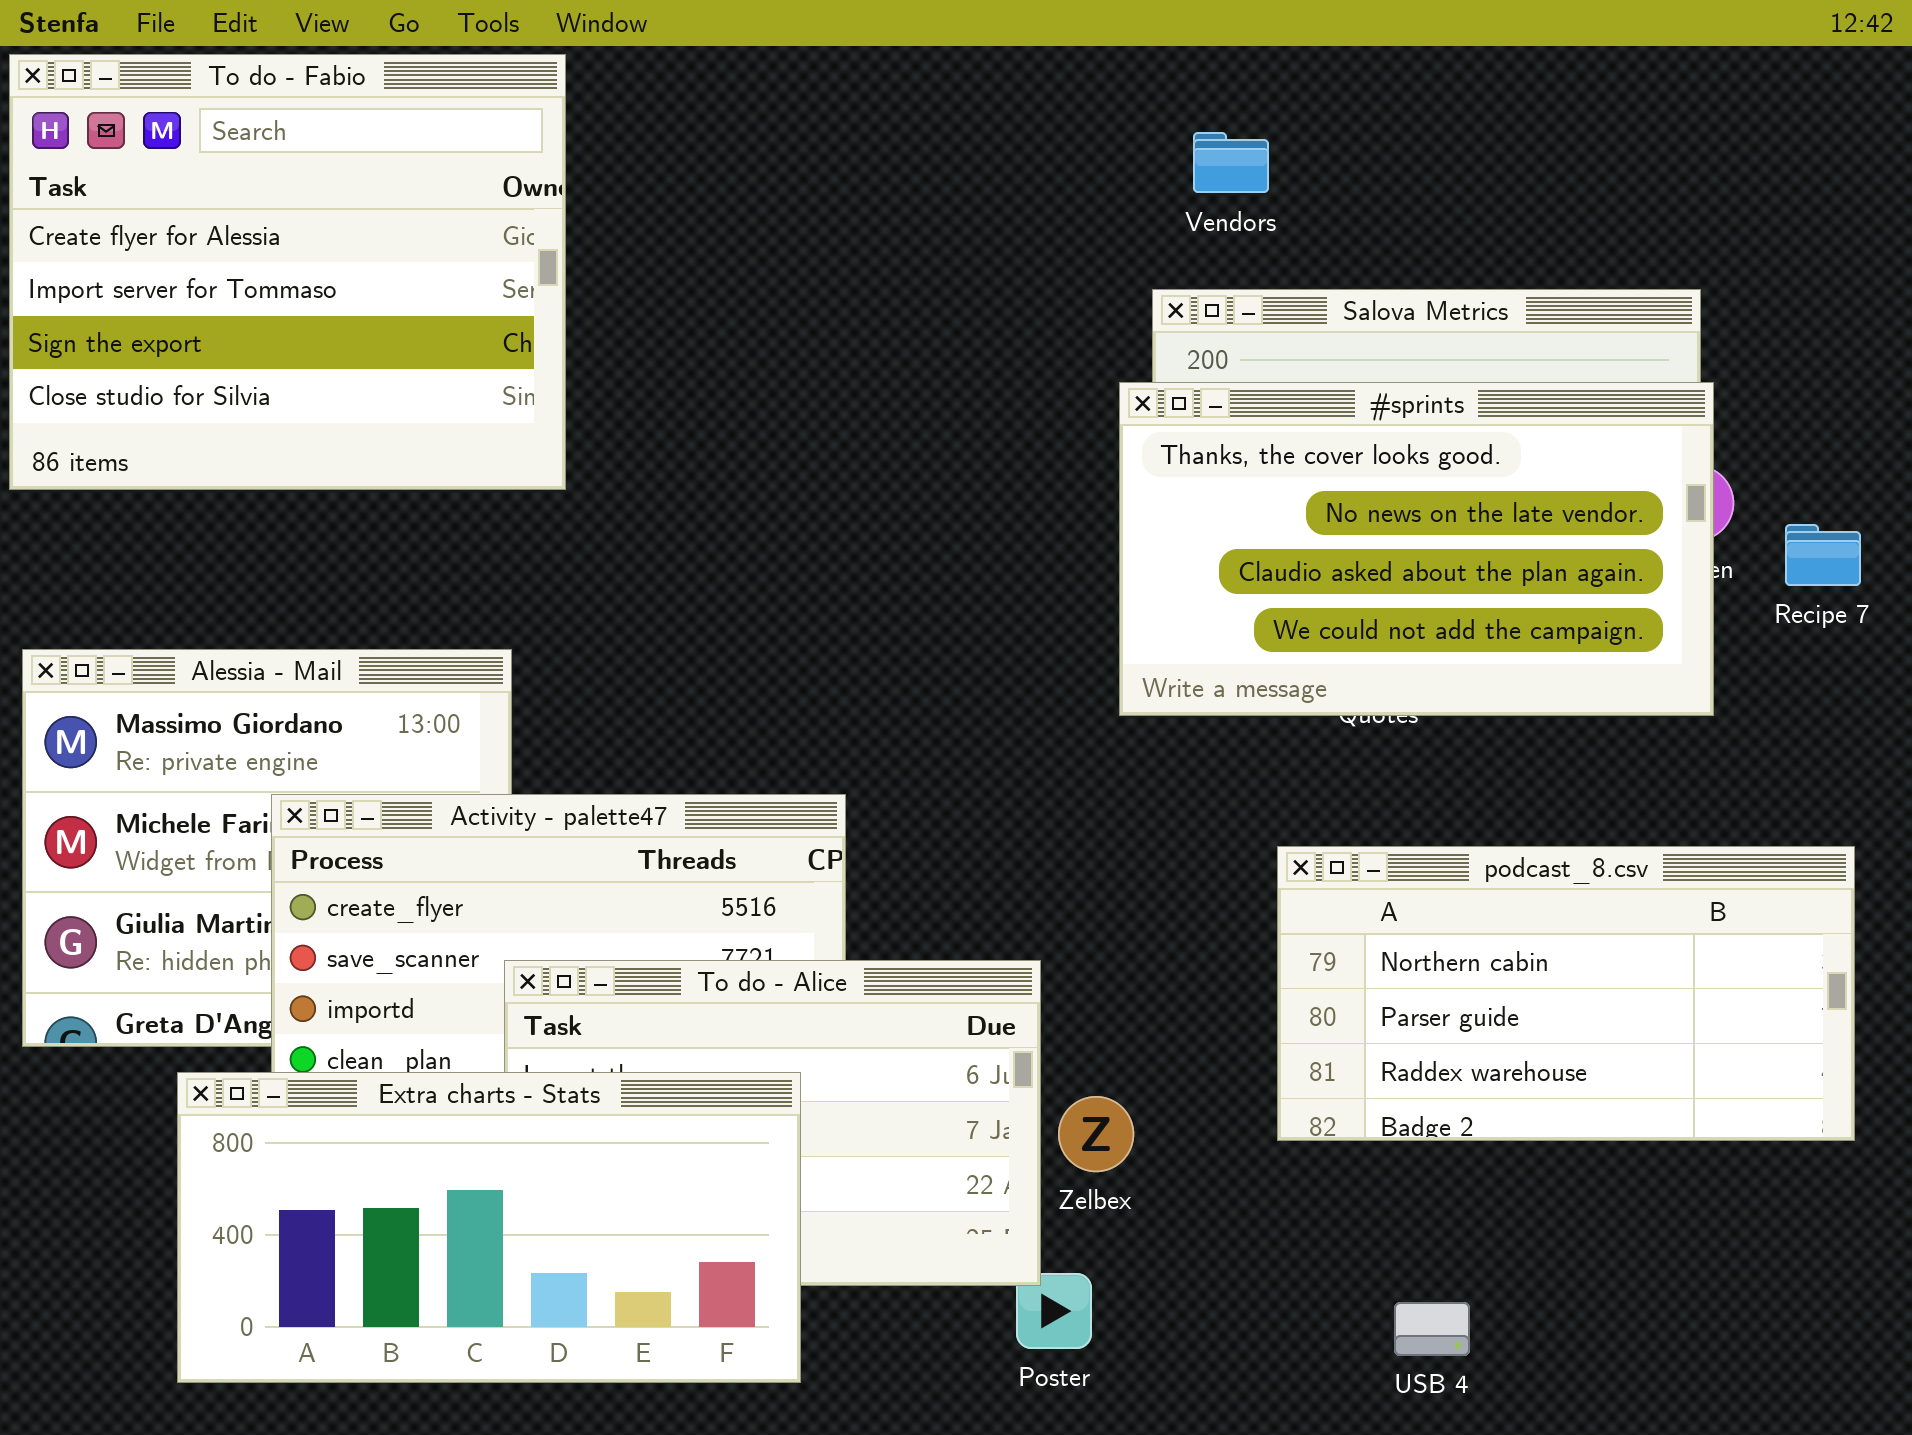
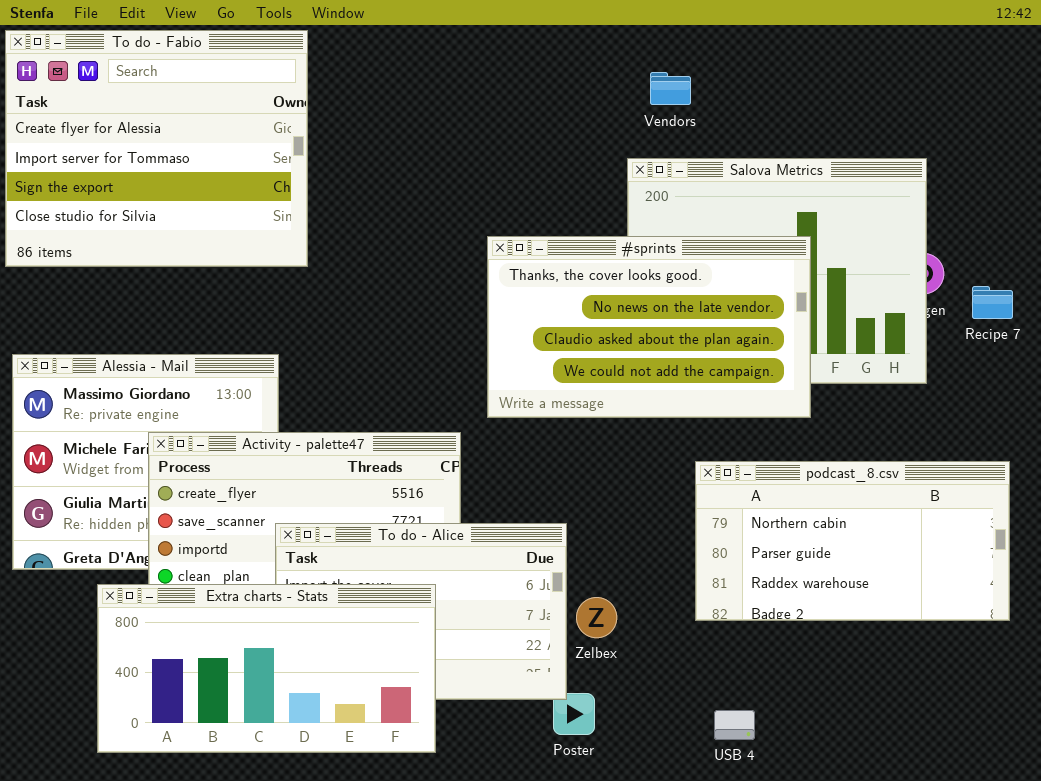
#sprints: [1119,382,1714,716] -> [487,236,811,418], moved
USB 4: [1394,1302,1470,1356] -> [714,710,755,740], moved

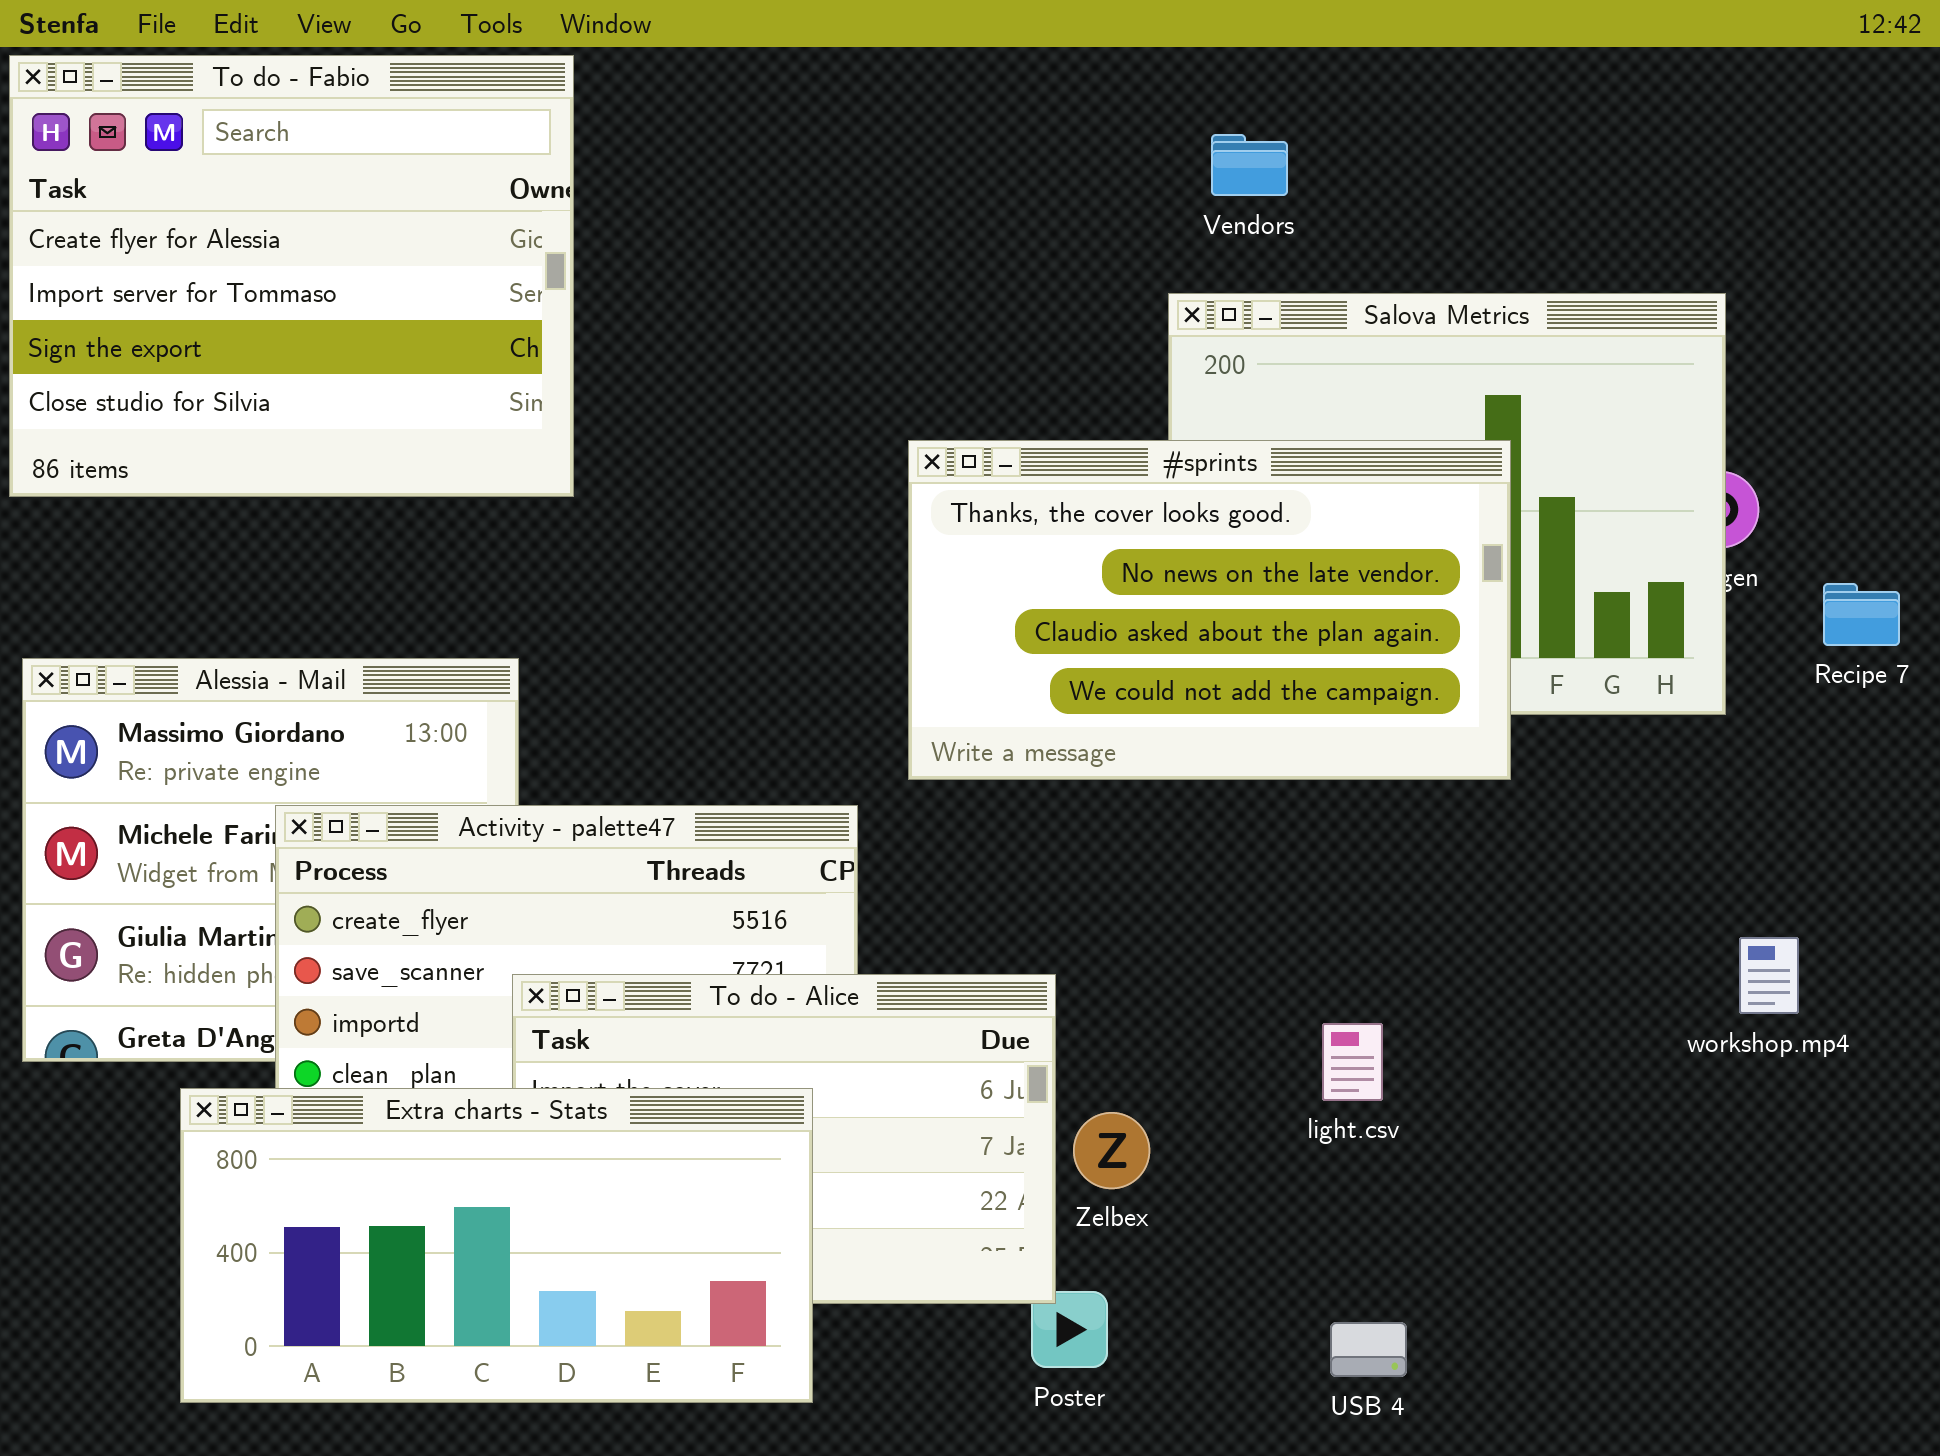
Recipe 7: [972,286,1013,319] -> [1823,583,1900,646], moved
podcast_8.csv: [695,461,1010,621] -> none, closed

